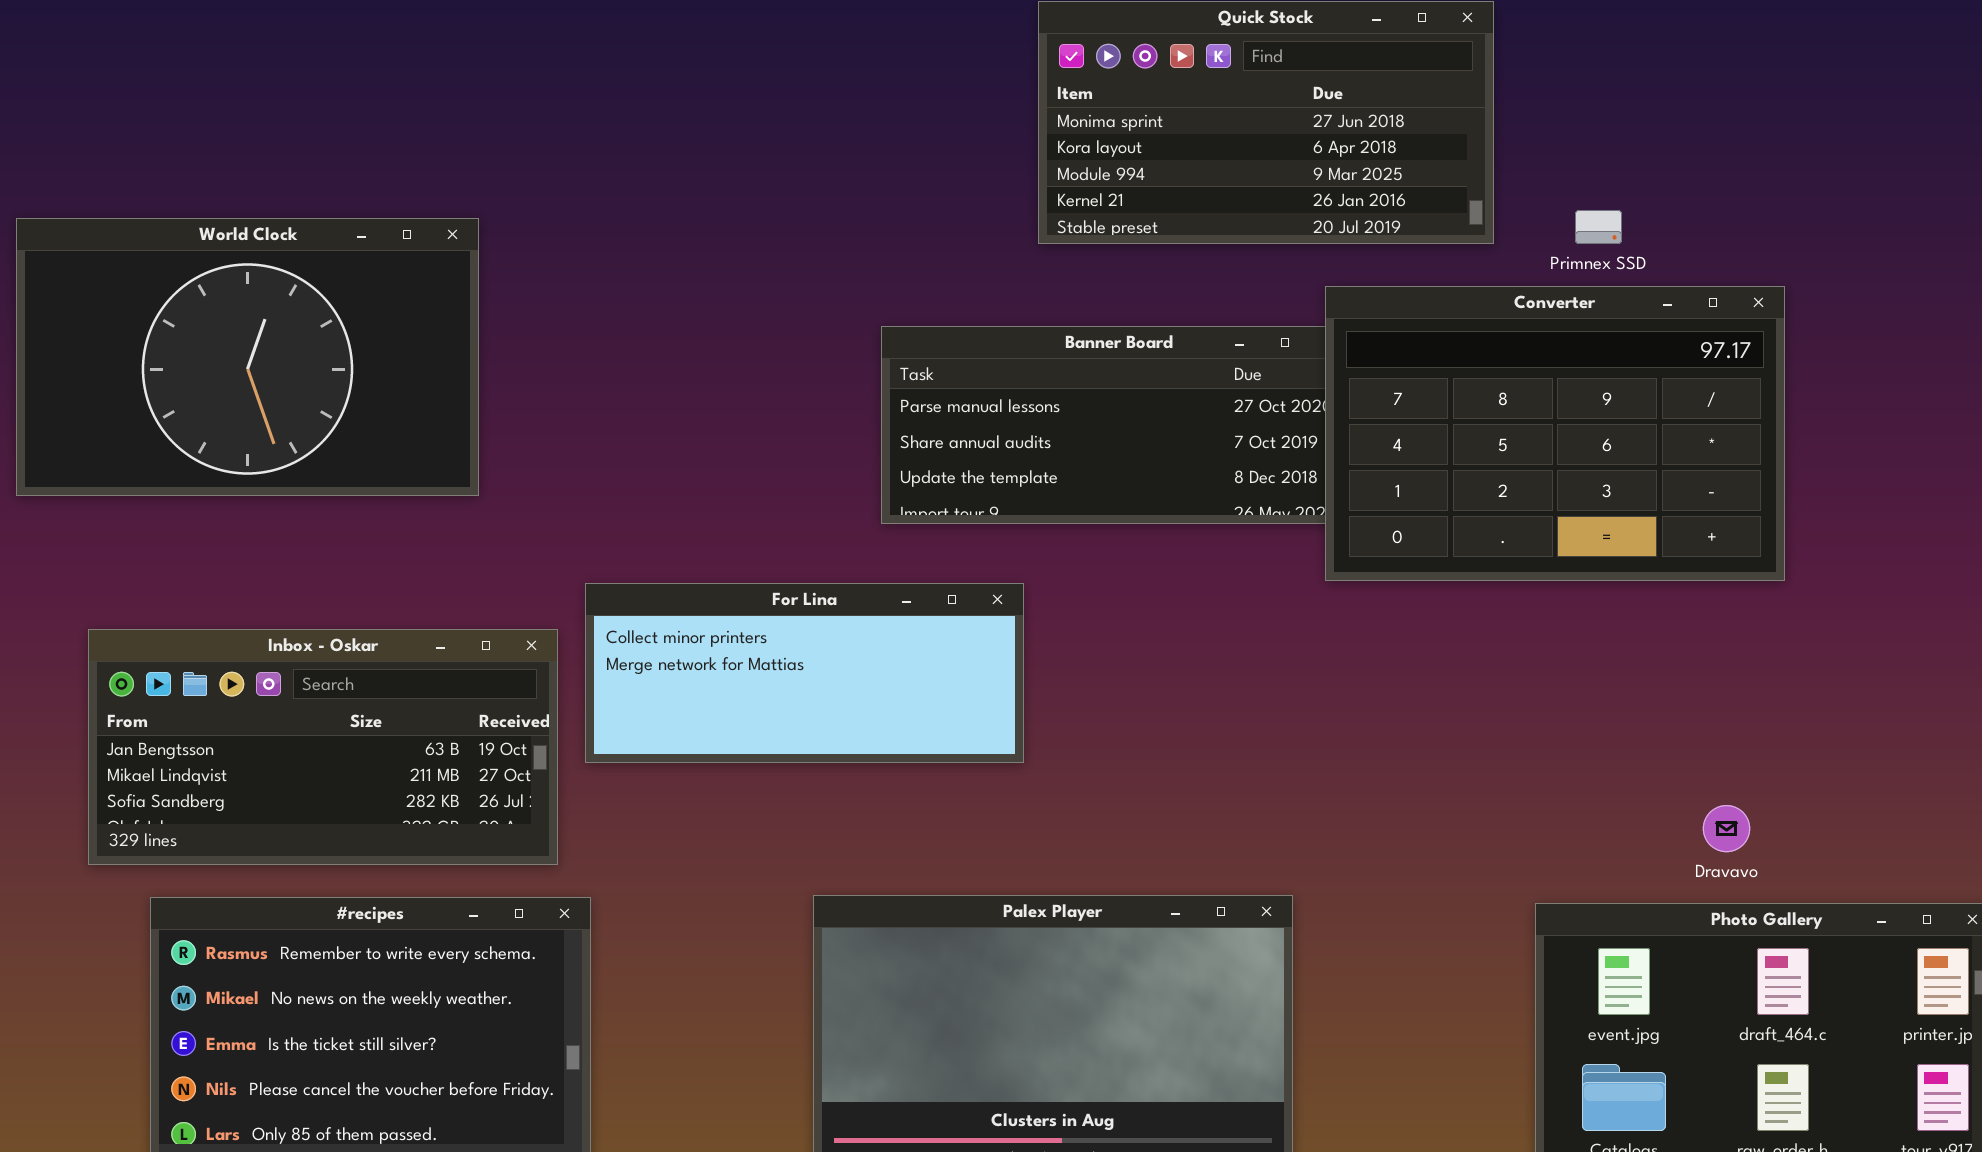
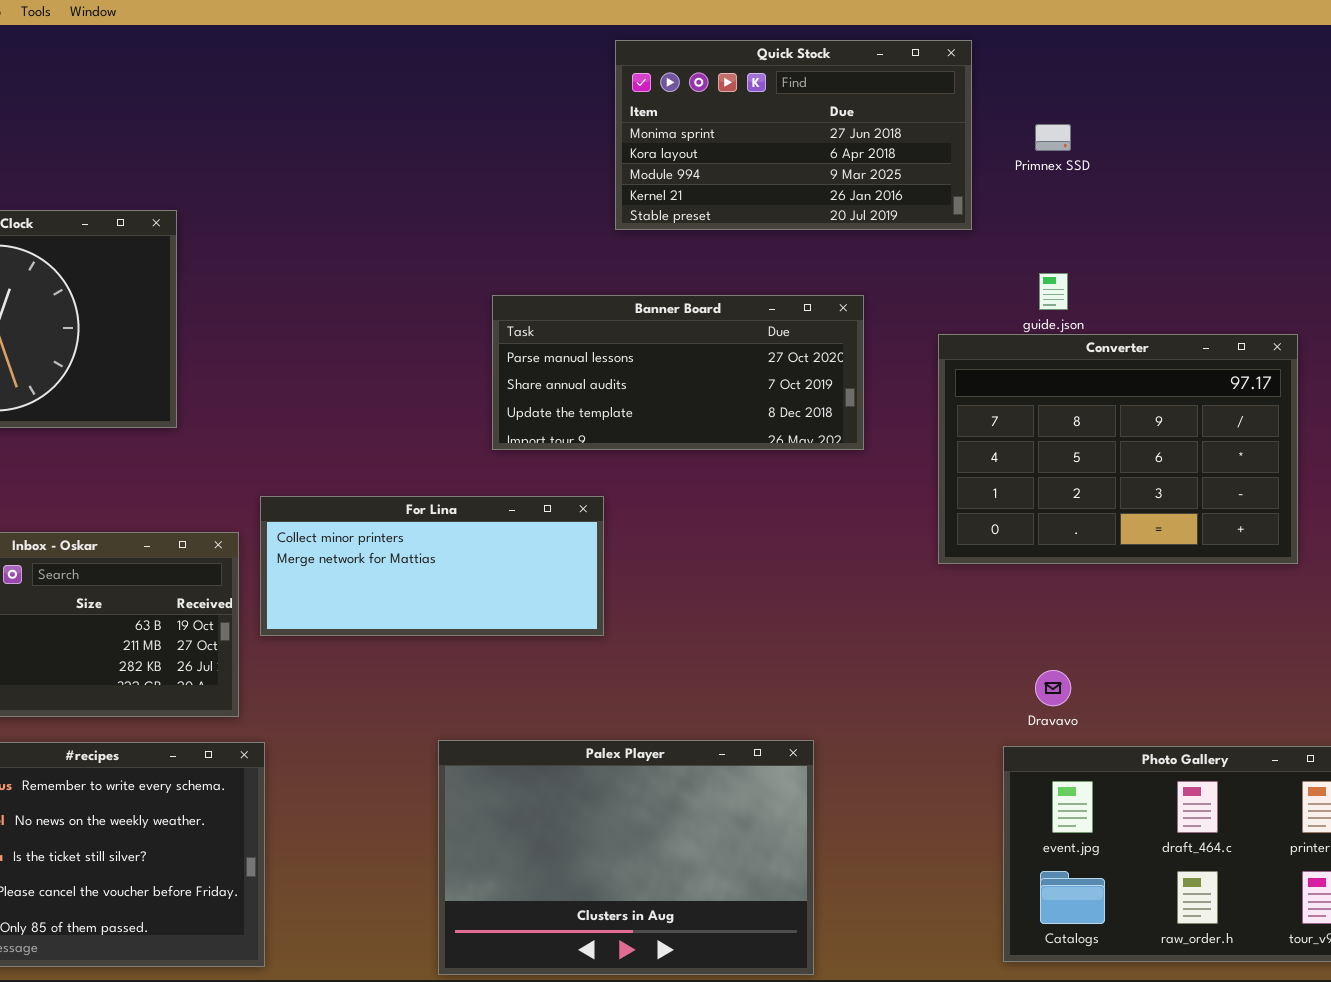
Primnex SSD: [1575,210,1622,244] -> [1035,124,1071,151], moved
Converter: [1325,286,1785,581] -> [938,334,1298,564], moved
Dravavo: [1703,805,1750,852] -> [1035,670,1071,706], moved

